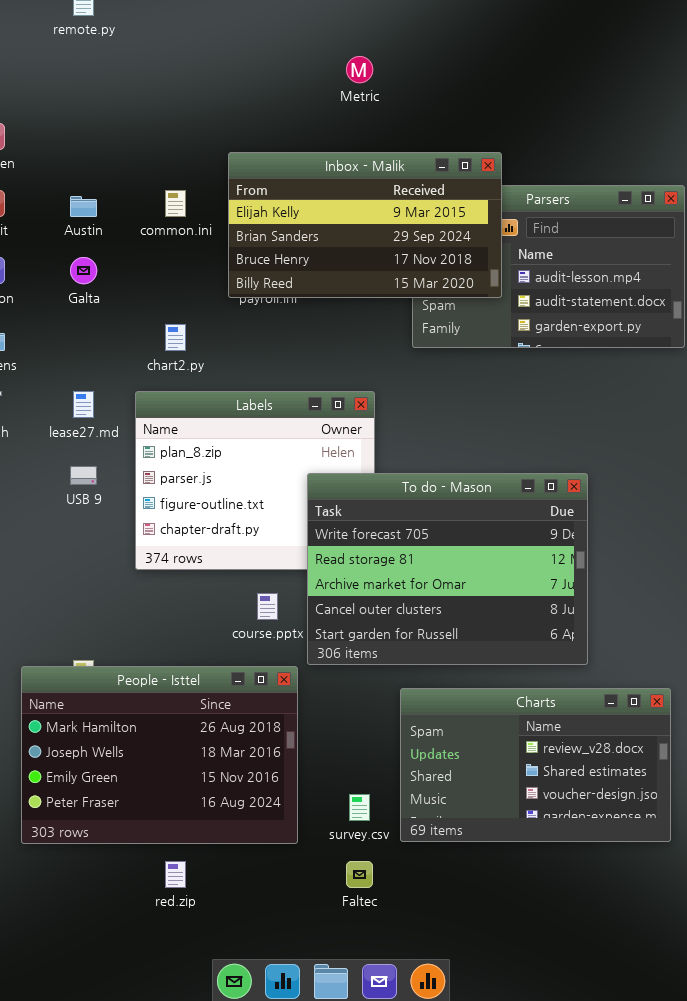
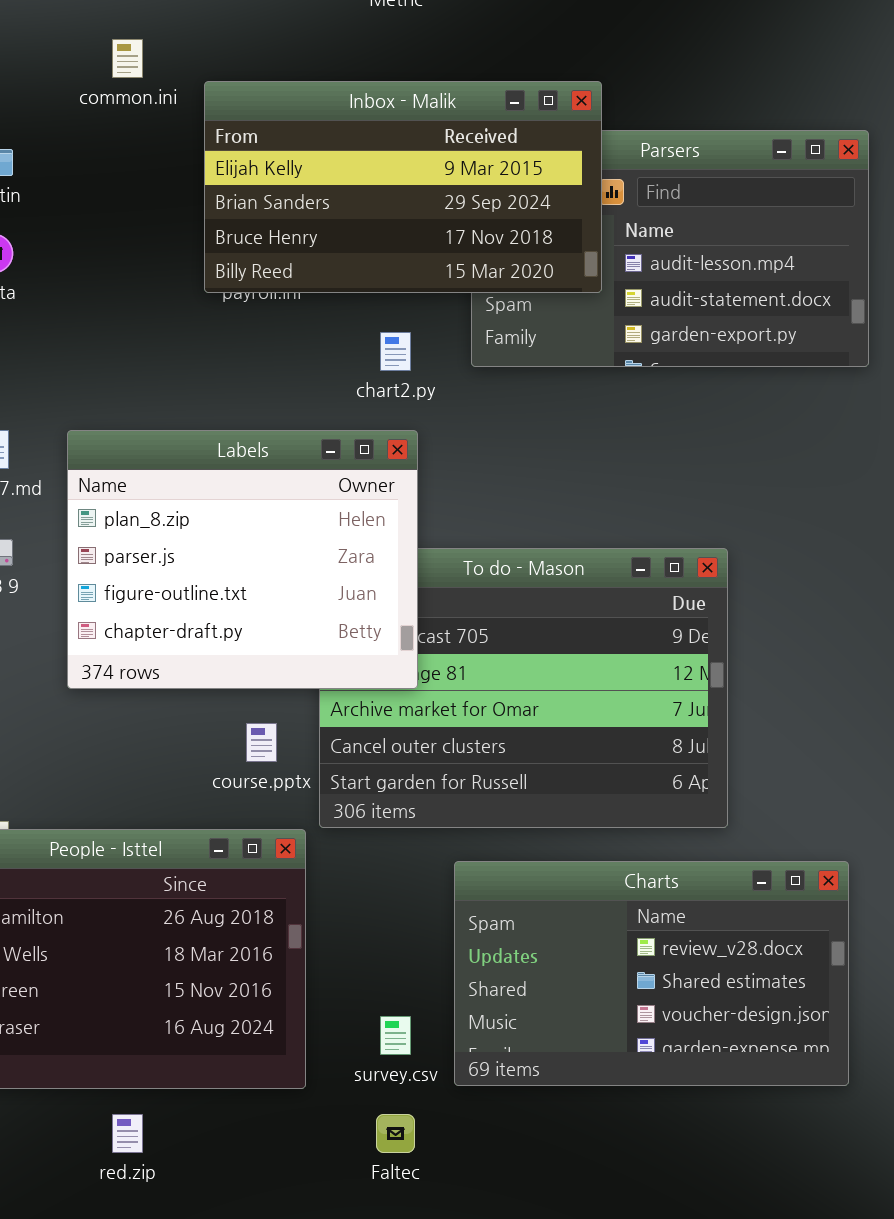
common.ini: [165,190,186,217] -> [112,39,143,78], moved
chart2.py: [165,324,186,351] -> [380,332,411,371], moved
Labels: [135,391,375,570] -> [67,430,418,689], raised

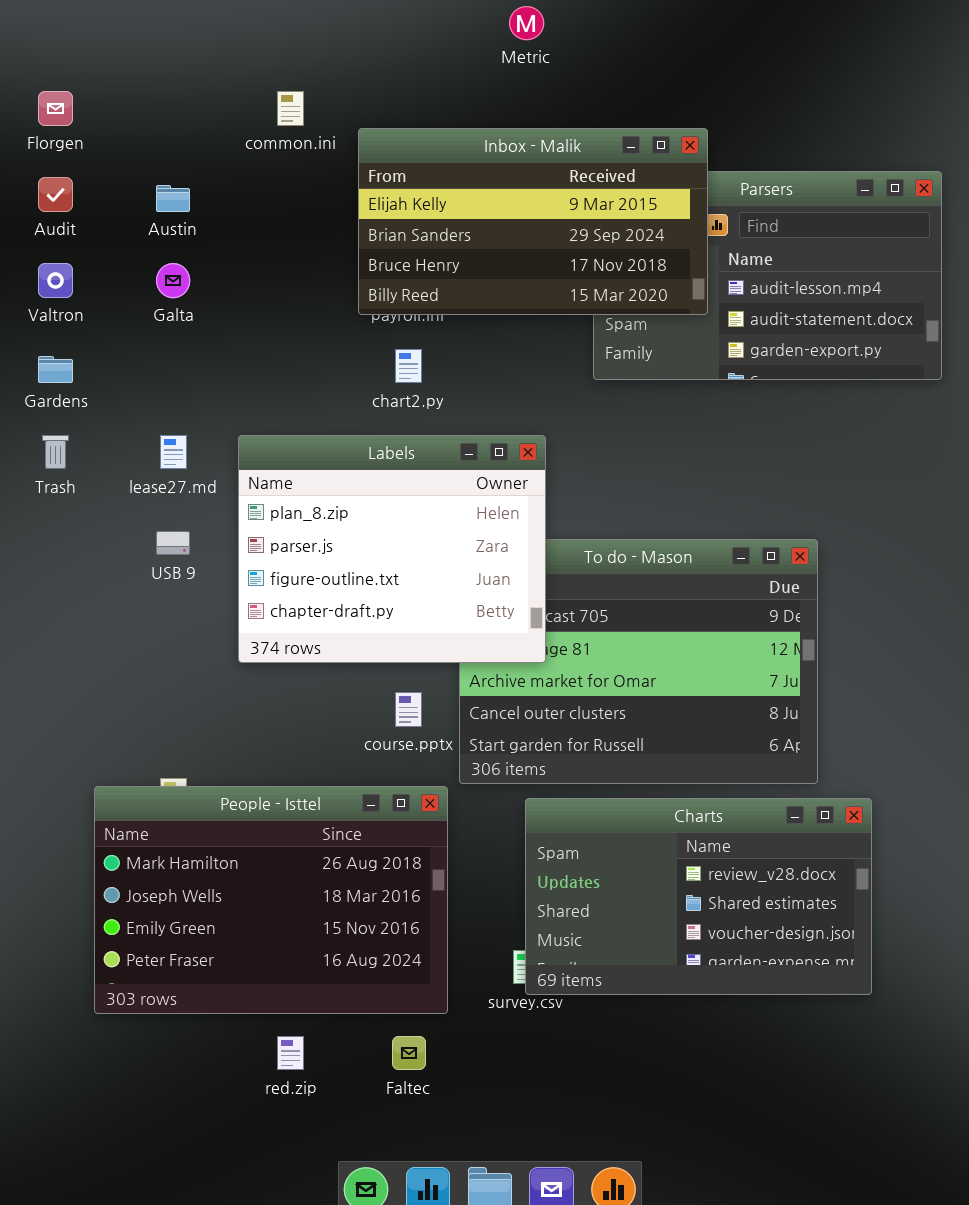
chart2.py: [380,332,411,371] -> [395,349,422,383], moved
Charts: [454,861,849,1086] -> [525,798,872,995], moved
Faltec: [376,1114,415,1153] -> [392,1036,426,1070], moved

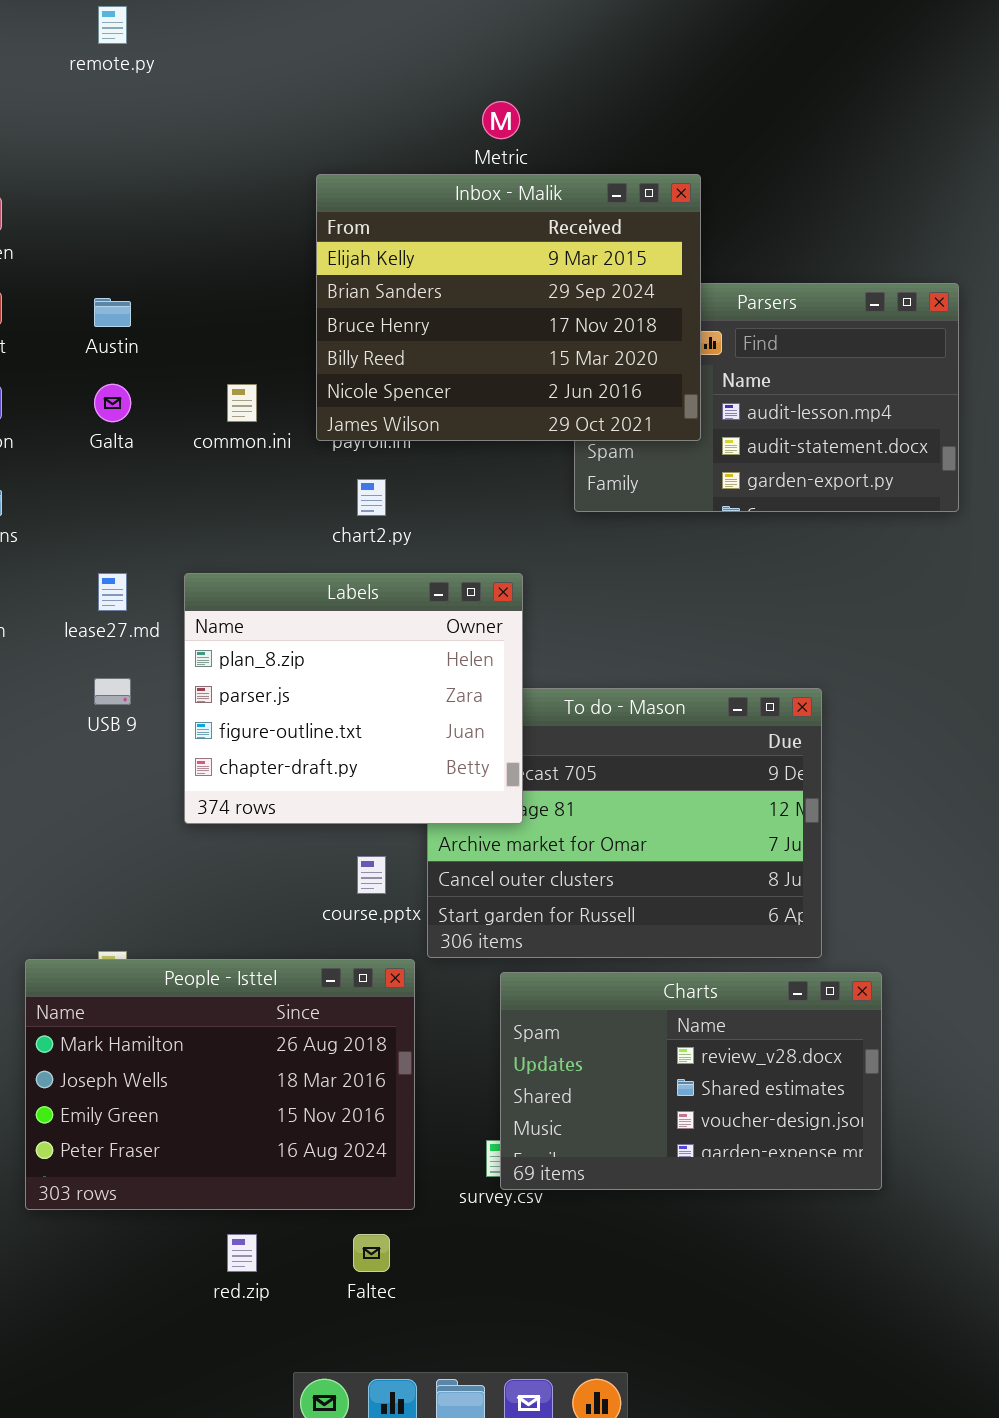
common.ini: [277,91,304,126] -> [227,384,257,422], moved
Inbox - Malik: [358,128,708,315] -> [316,174,701,441], resized

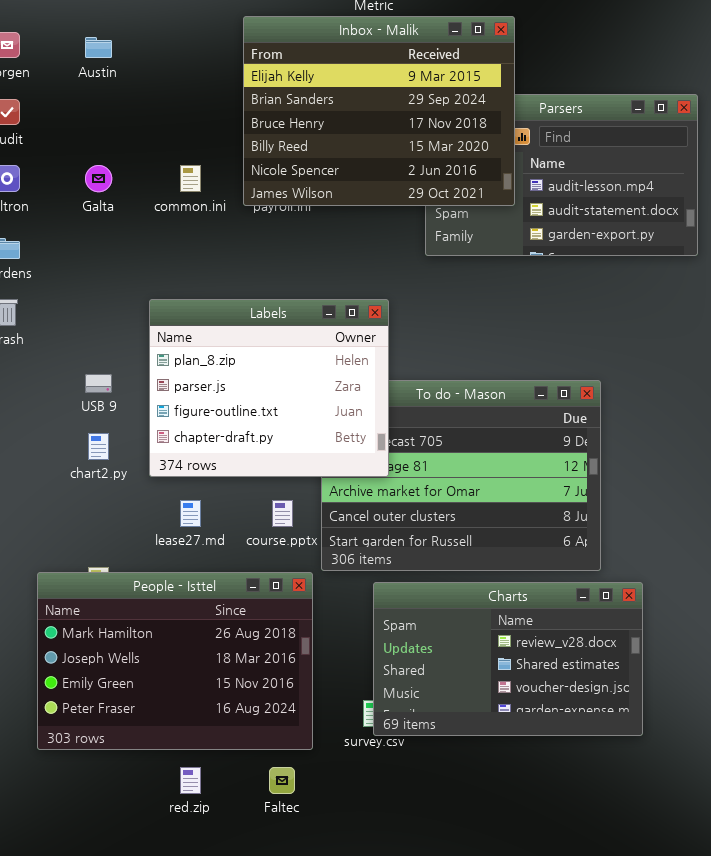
Austin: [94,298,131,327] -> [85,37,112,58], moved
chart2.py: [357,479,386,516] -> [88,433,109,460], moved
lease27.md: [98,573,127,611] -> [180,500,201,527], moved

